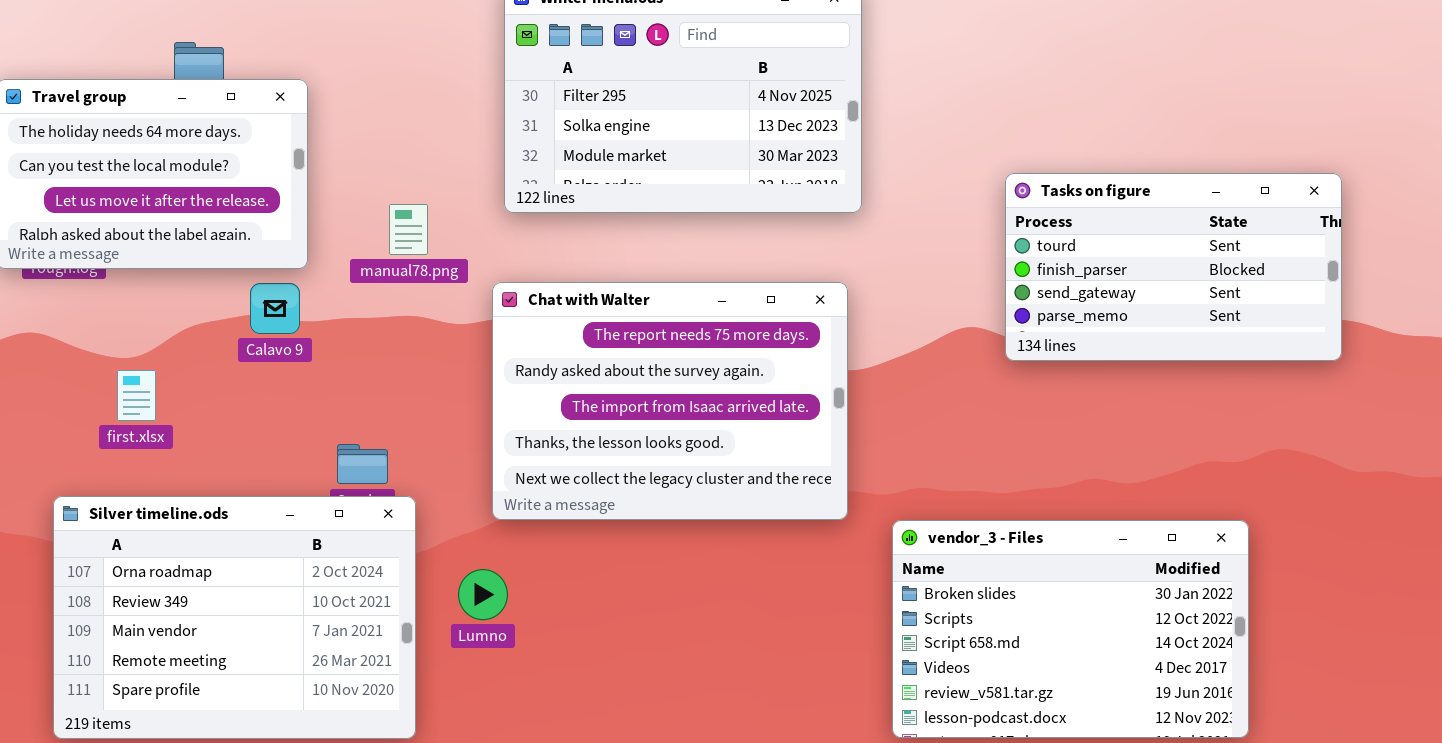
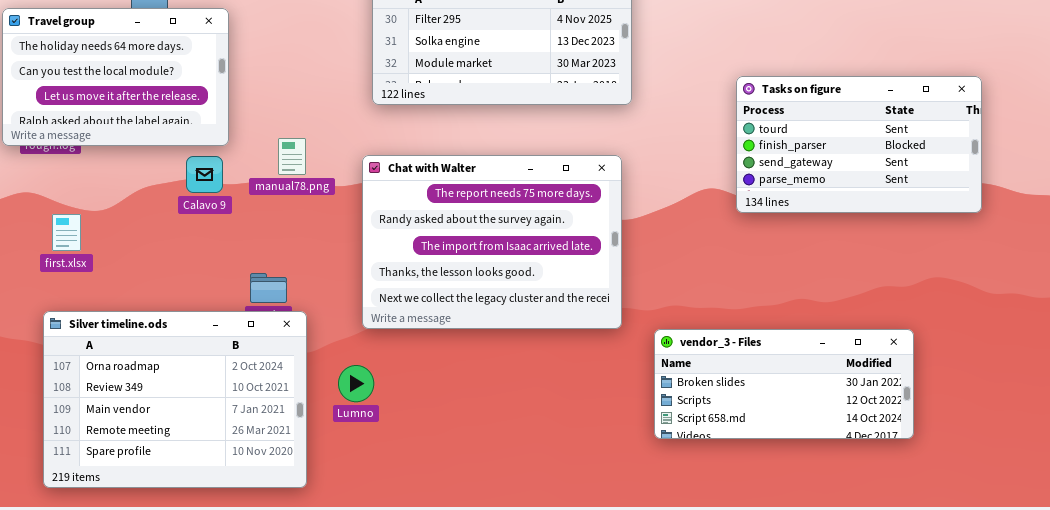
manual78.png: [389,204,428,255] -> [278,138,306,175], moved
first.xlsx: [117,370,156,421] -> [52,214,81,251], moved
vendor_3 - Files: [892,520,1249,738] -> [654,329,914,439], resized

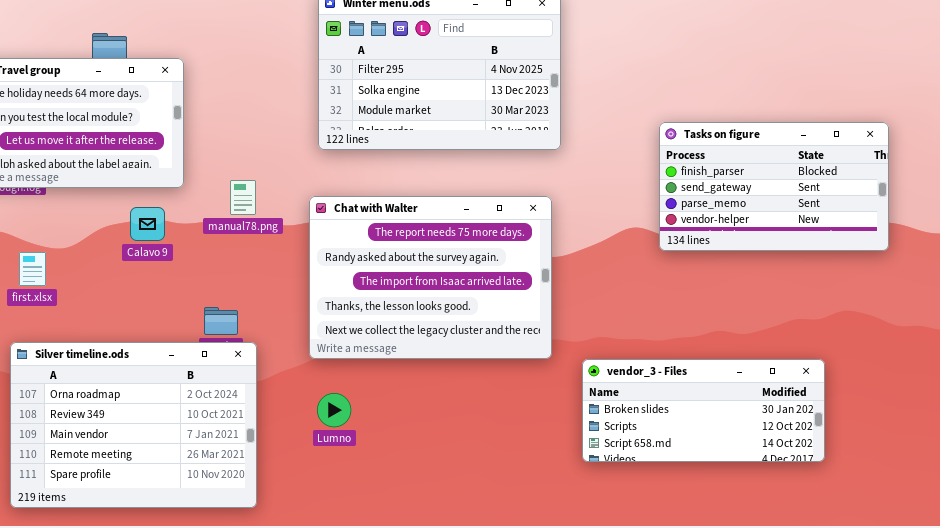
Tasks on figure: [736,76,982,213] -> [659,122,889,251], scrolled down 1 row
Calavo 9: [186,156,223,193] -> [130,207,165,241], moved
Lumno: [338,365,374,402] -> [317,393,351,427], moved

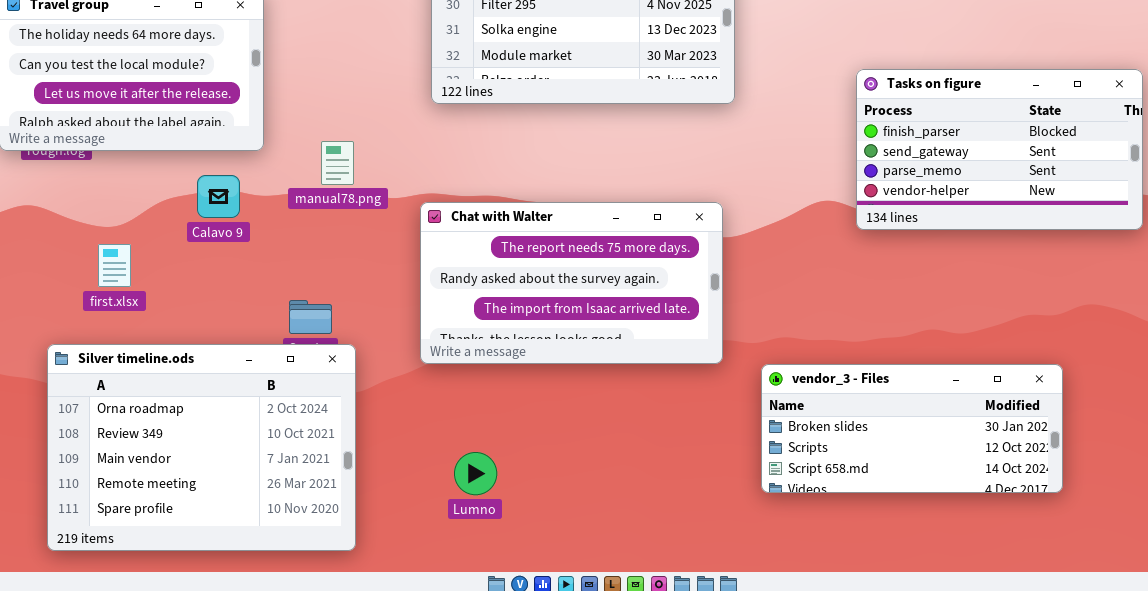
Chat with Walter: [309,196,552,359] -> [420,202,723,364], resized
first.xlsx: [19,252,46,286] -> [98,244,131,287], moved
Lumno: [317,393,351,427] -> [454,452,497,495], moved

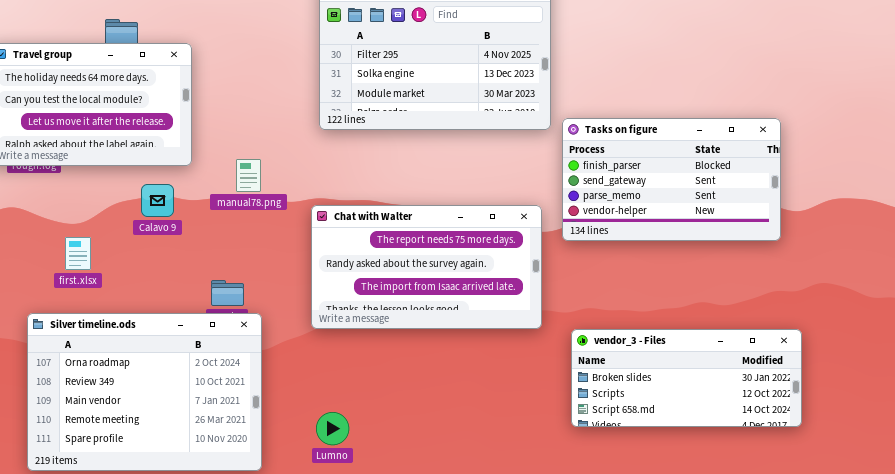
Tasks on figure: [856,69,1143,230] -> [562,118,781,241], moved
Lumno: [454,452,497,495] -> [316,412,349,445], moved

